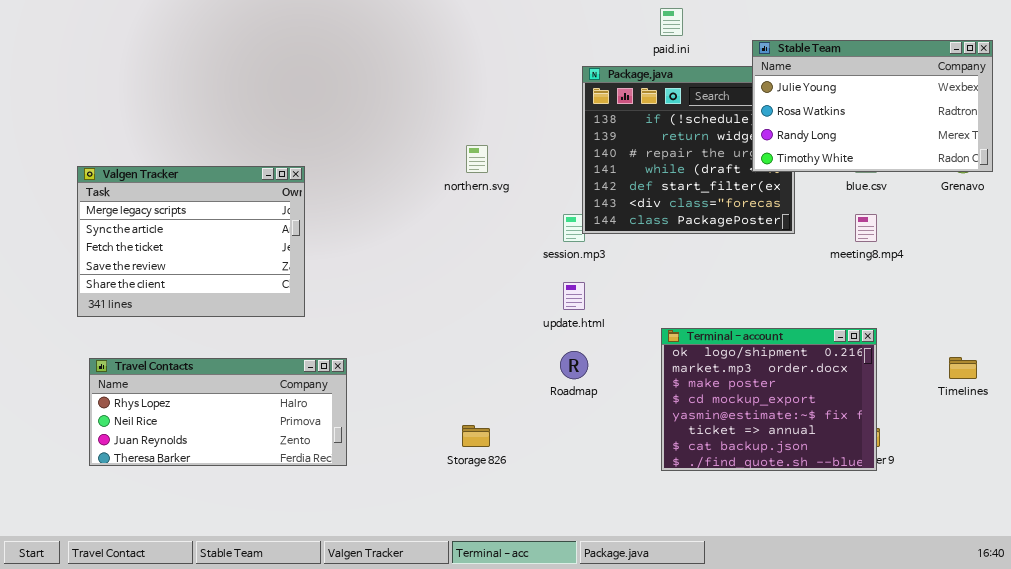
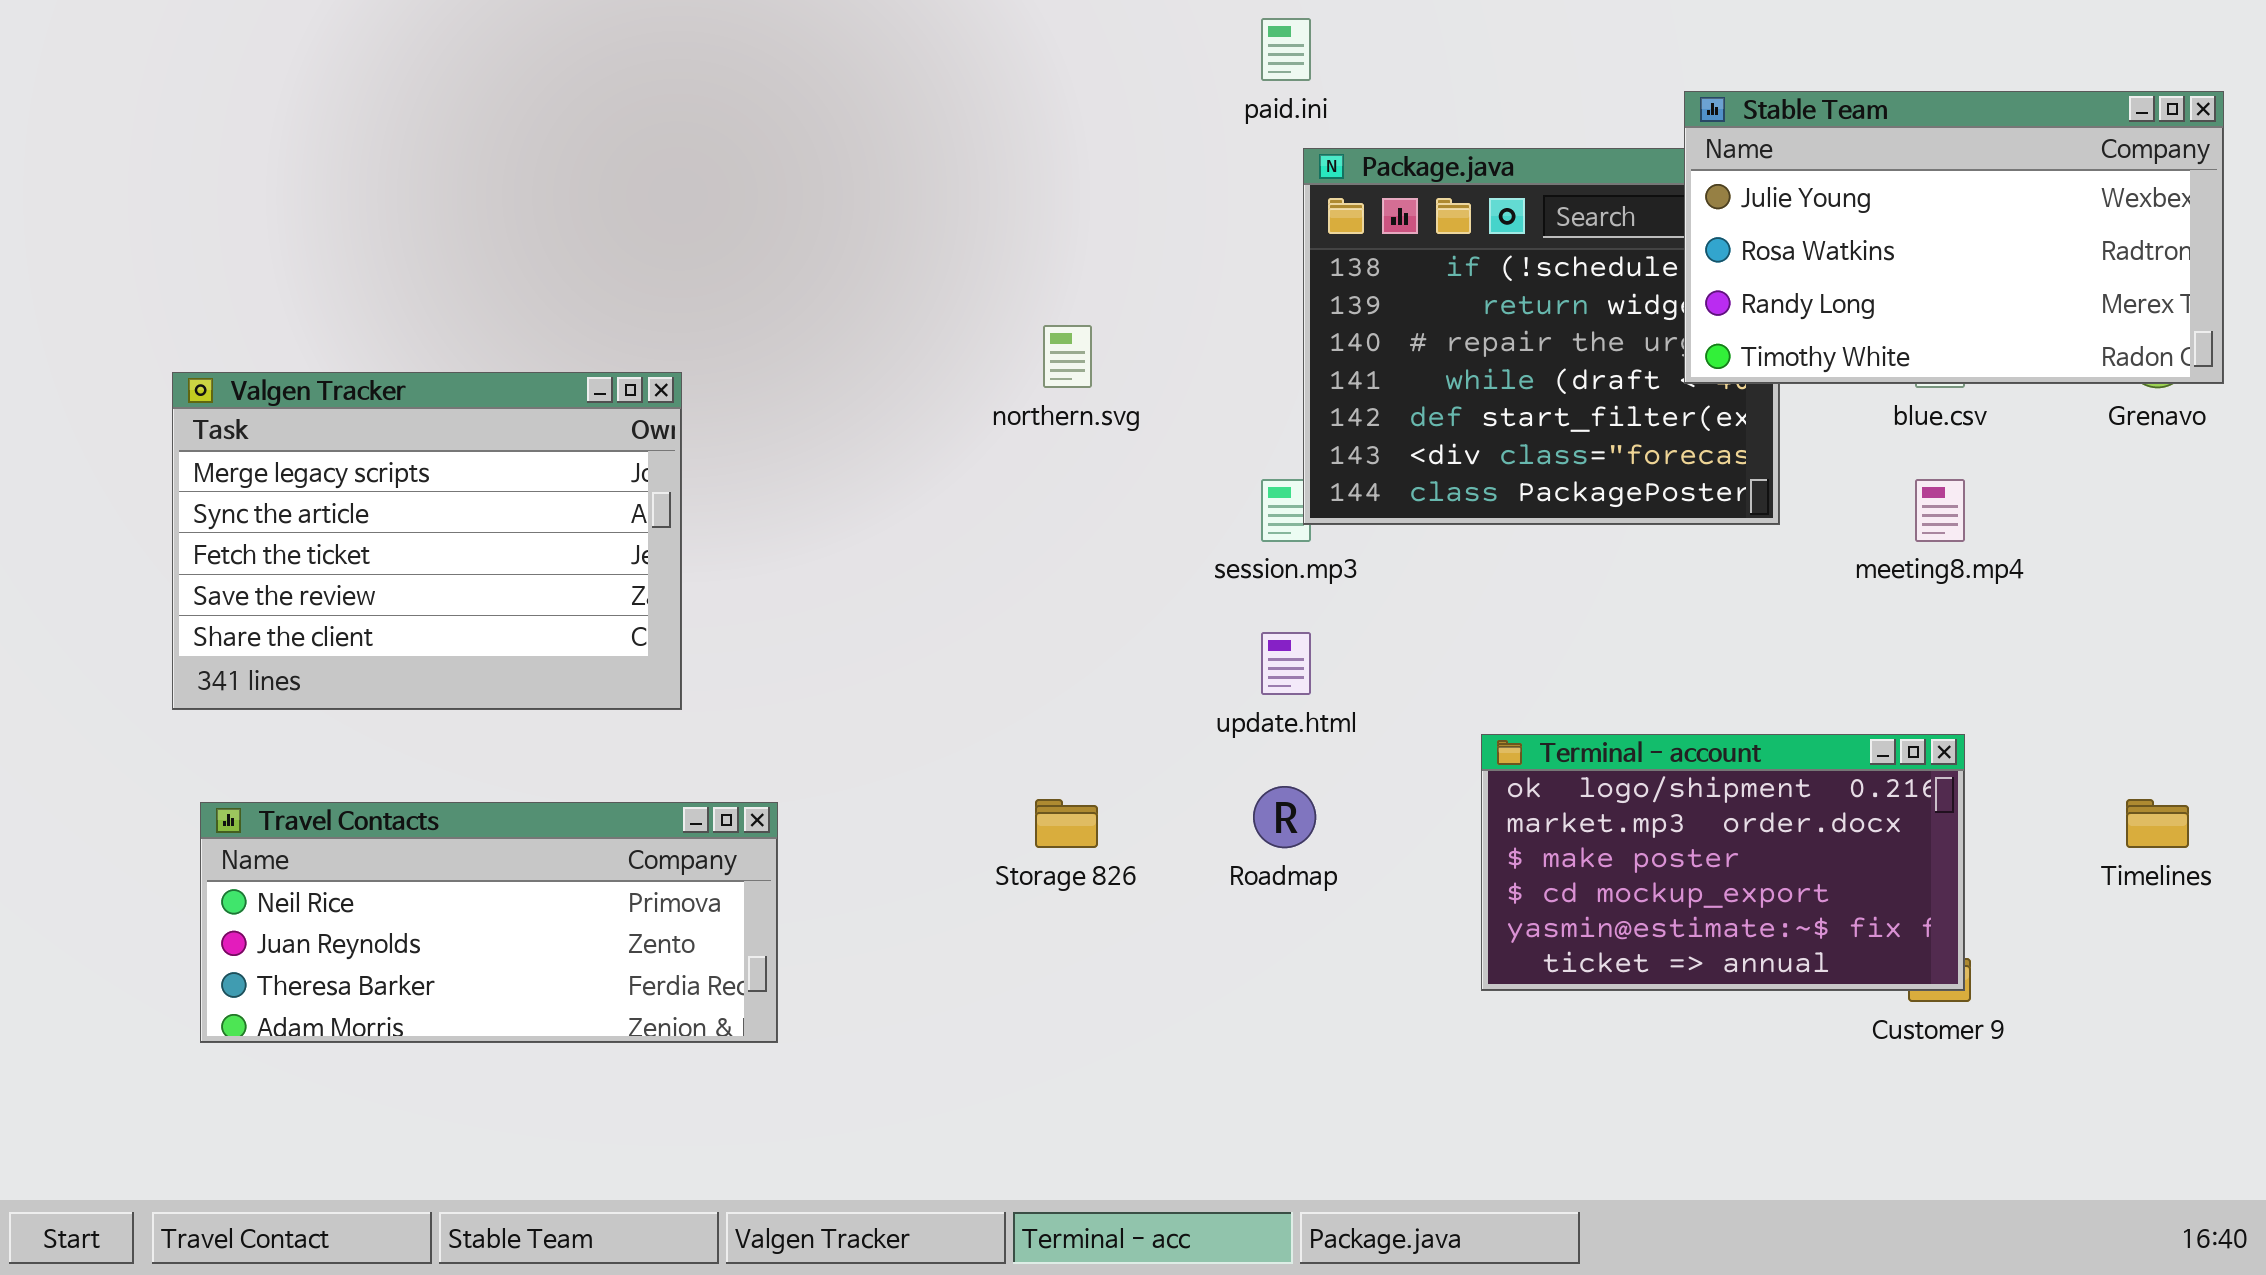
paid.ini: [660,8,683,36] -> [1261,18,1311,81], moved
Terminal - account: [661,328,877,471] -> [1481,734,1965,991], resized
Travel Contacts: [89,358,347,466] -> [200,802,778,1043], scrolled down 1 row
Storage 826: [462,425,490,447] -> [1035,799,1098,848], moved

